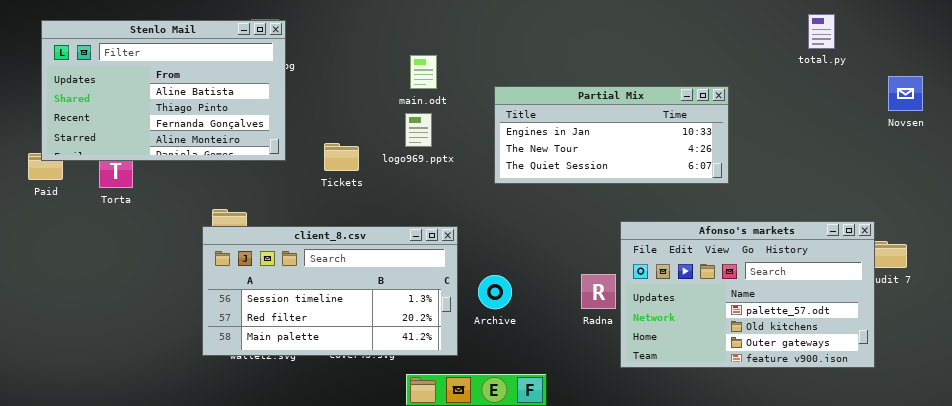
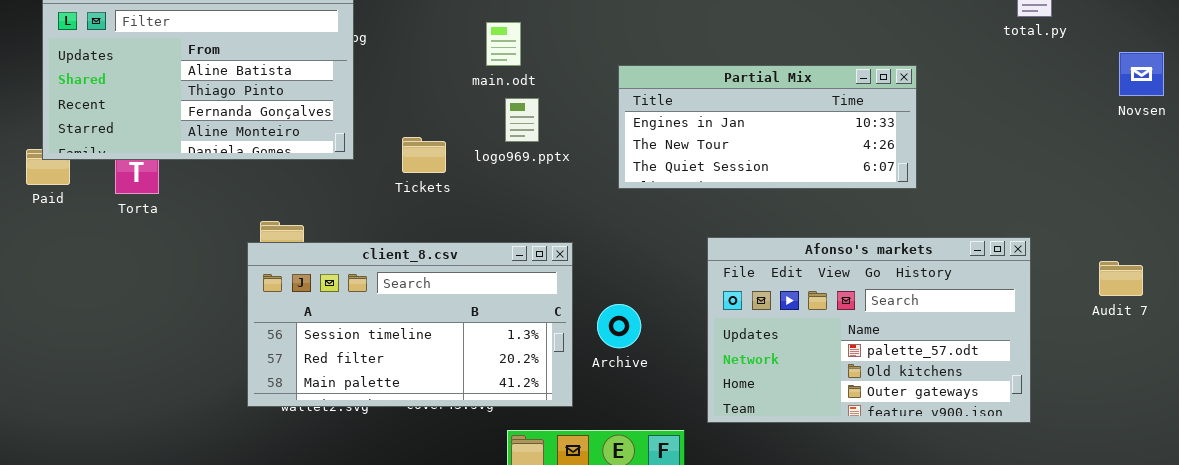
main.odt: [410,55,437,89] -> [486,22,521,66], moved
Afonso's markets: [620,221,875,368] -> [707,237,1031,423], moved

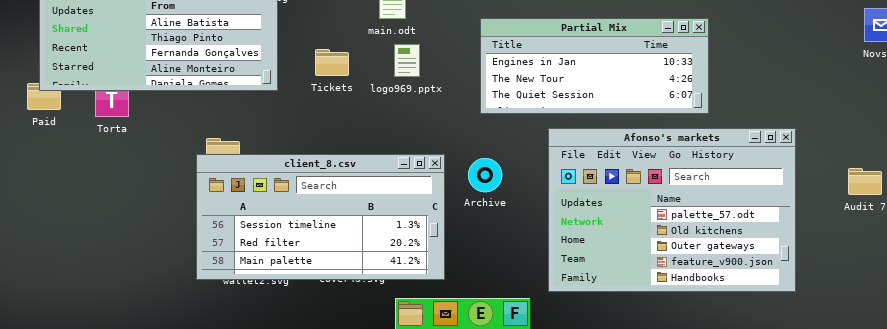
Tickets: [402,137,446,173] -> [315,49,349,76], moved
Afonso's markets: [707,237,1031,423] -> [548,128,796,292], resized
Archive: [597,304,641,348] -> [468,158,502,192], moved

